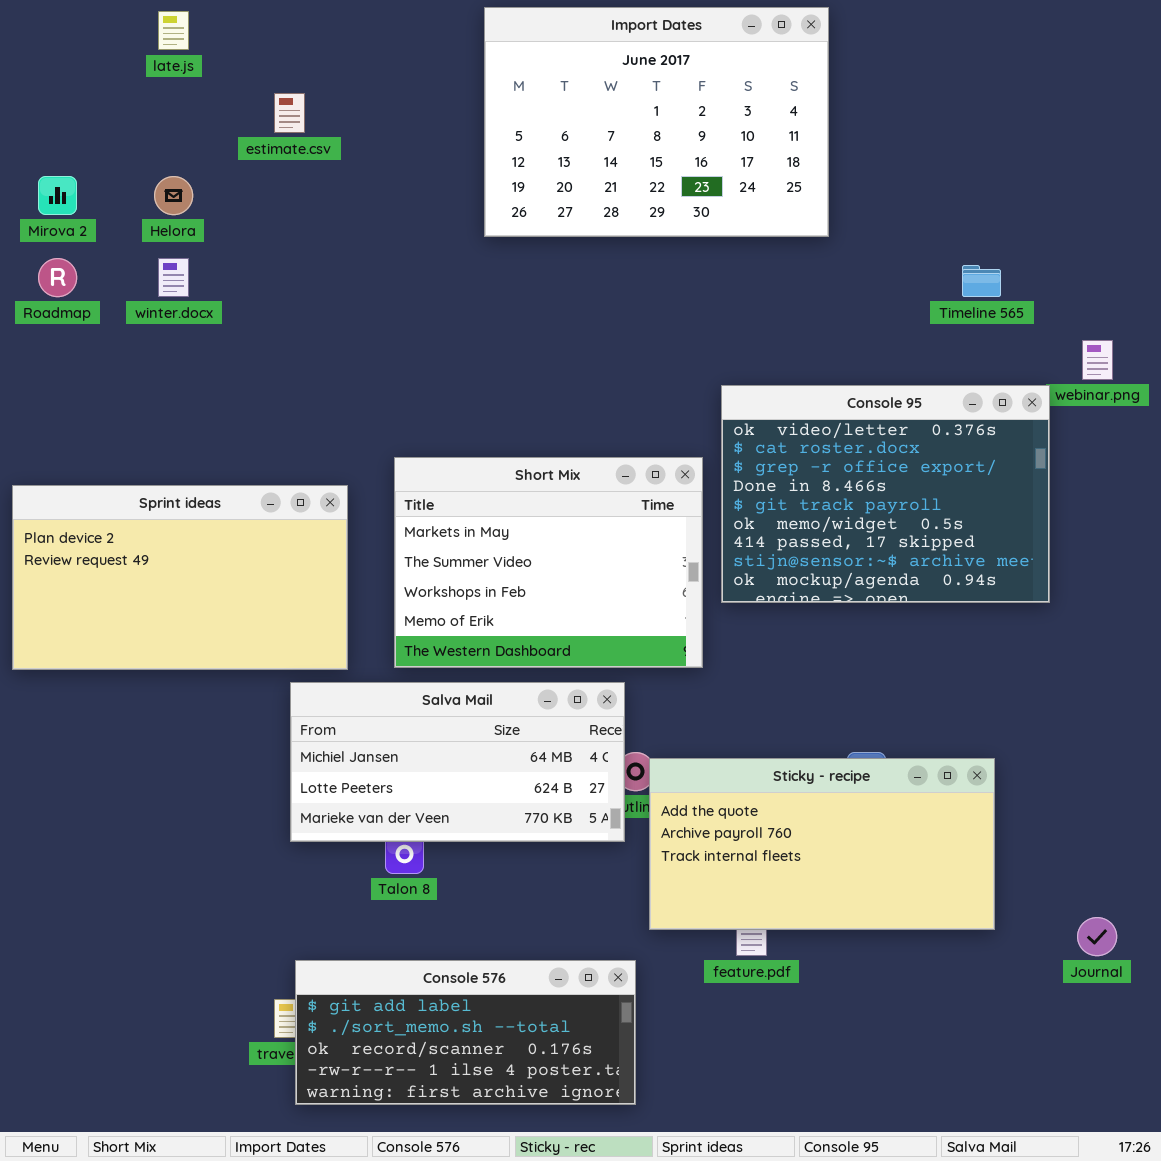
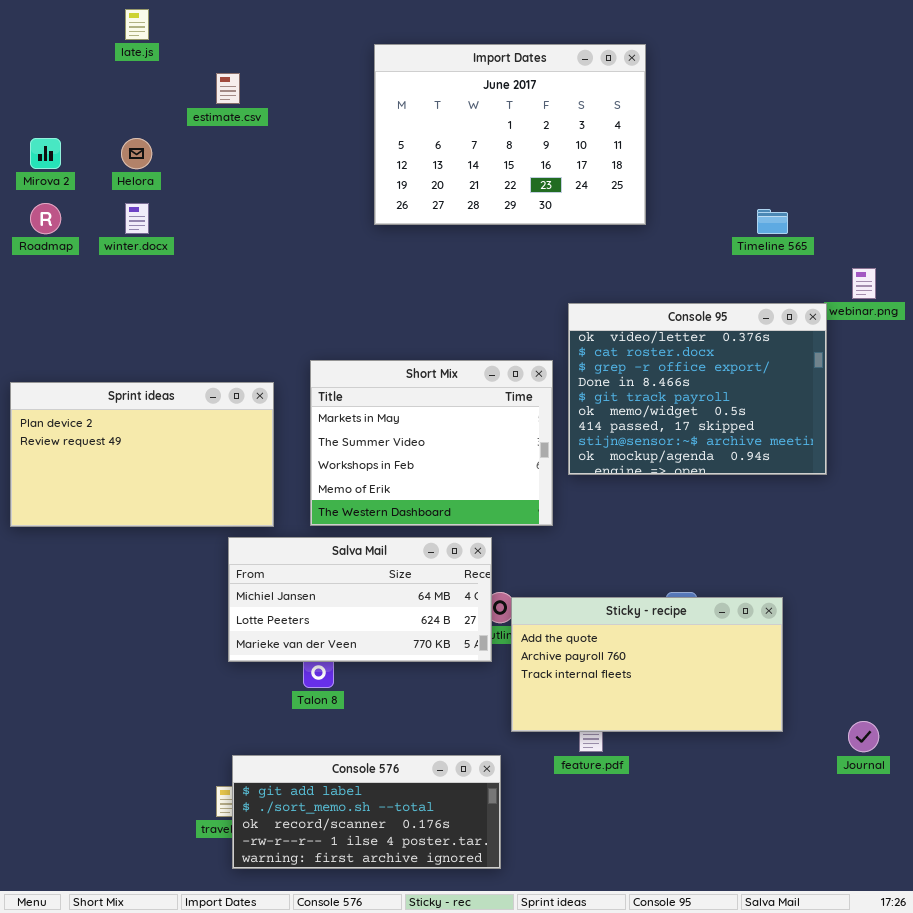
Import Dates: [484,7,829,237] -> [374,44,646,225], moved

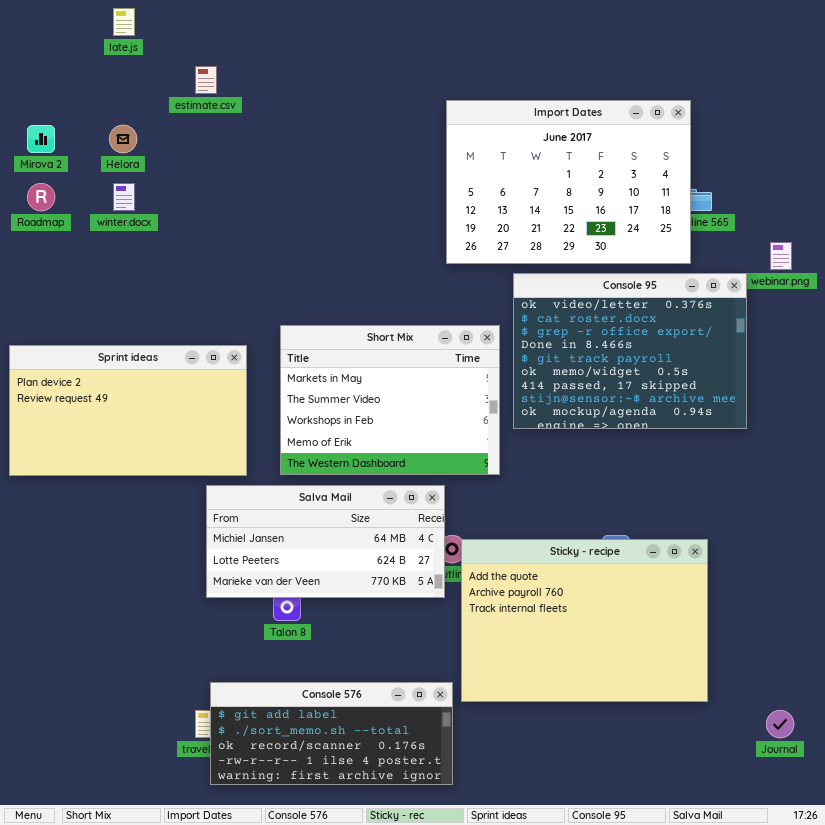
Import Dates: [374,44,646,225] -> [446,100,691,264], moved
Sticky - recipe: [511,597,783,732] -> [461,539,708,702], resized
Journal: [848,721,879,752] -> [766,710,794,738], moved

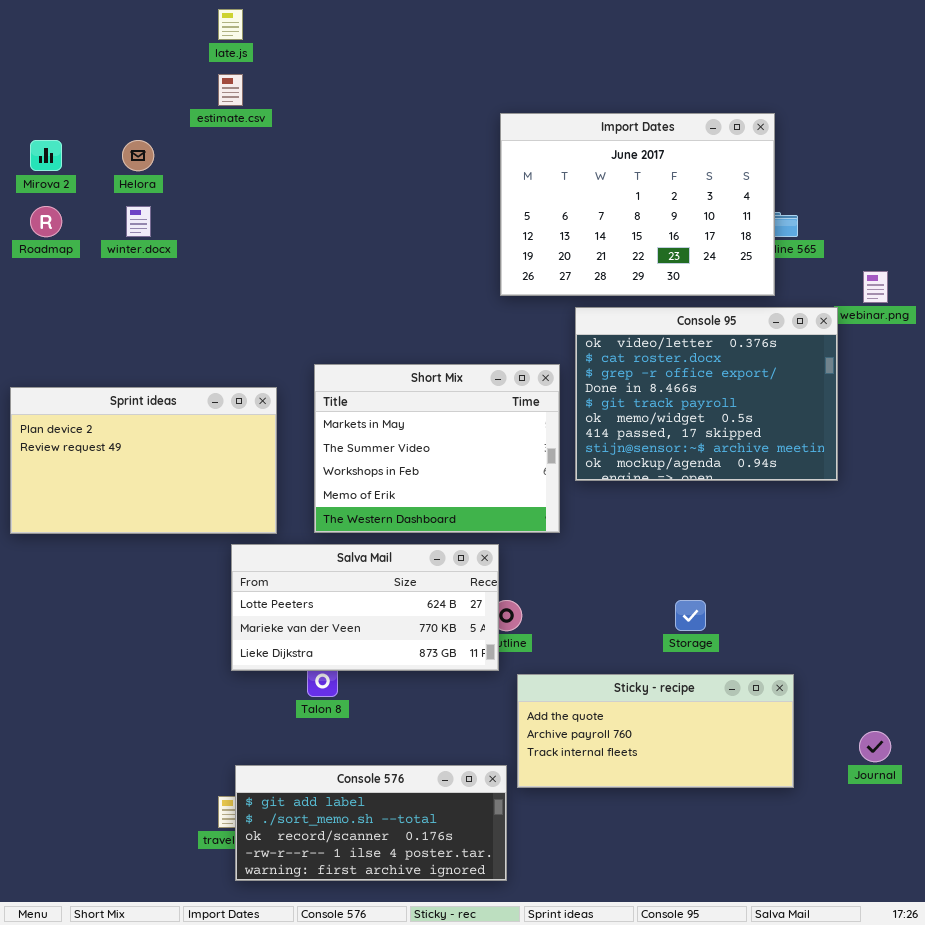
late.js: [113,8,135,36] -> [218,9,243,40], moved
Salva Mail: [206,485,445,598] -> [231,544,499,671], scrolled down 1 row
Sticky - recipe: [461,539,708,702] -> [517,674,794,788], resized
Journal: [766,710,794,738] -> [859,731,891,762], moved

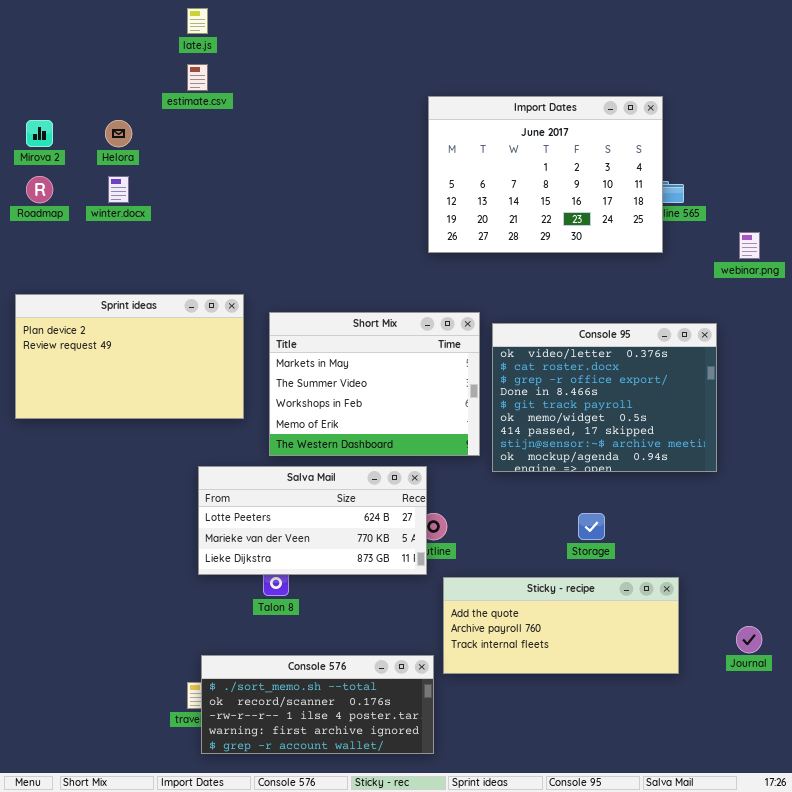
Console 95: [575,307,838,481] -> [492,323,717,472], moved
Sprint ideas: [10,387,277,534] -> [15,294,244,419], moved
Console 576: [235,765,507,881] -> [201,655,434,754], scrolled down 1 row

